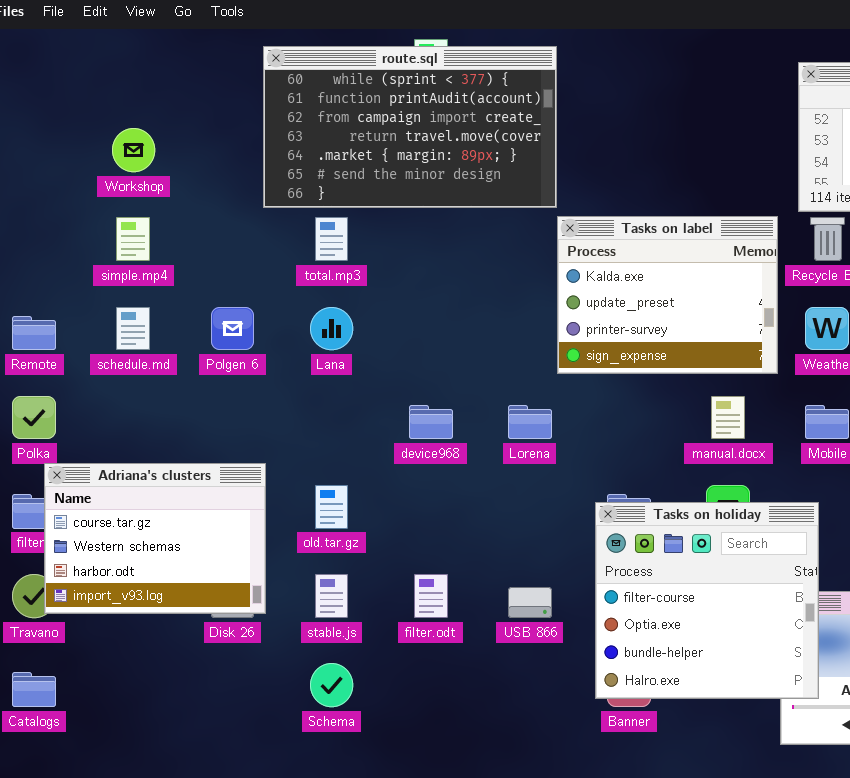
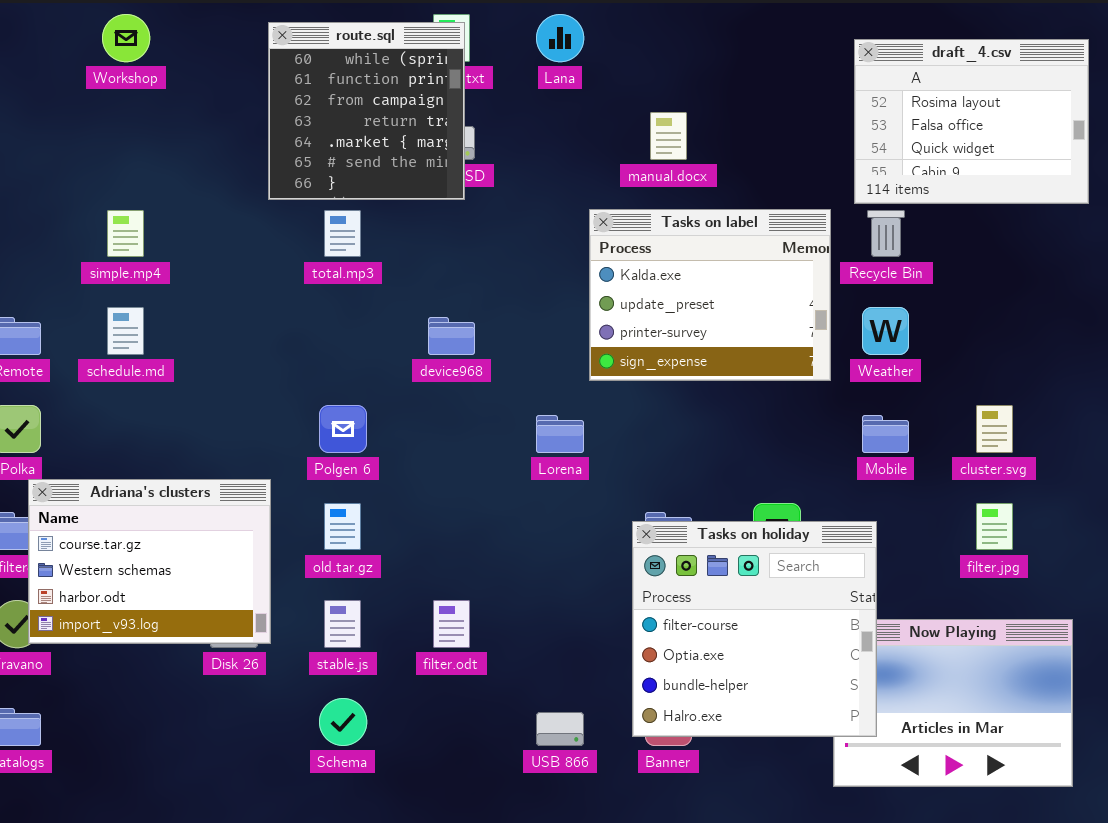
route.sql: [263,46,557,208] -> [268,22,465,200], resized
Workshop: [112,128,155,172] -> [102,14,150,62], moved
Polgen 6: [211,307,254,350] -> [319,405,367,453], moved
Lana: [310,307,353,350] -> [536,14,584,62], moved
manual.docx: [711,396,745,439] -> [650,112,687,160], moved
device968: [409,405,453,439] -> [428,317,475,355], moved
USB 866: [508,587,552,618] -> [536,712,584,746], moved

